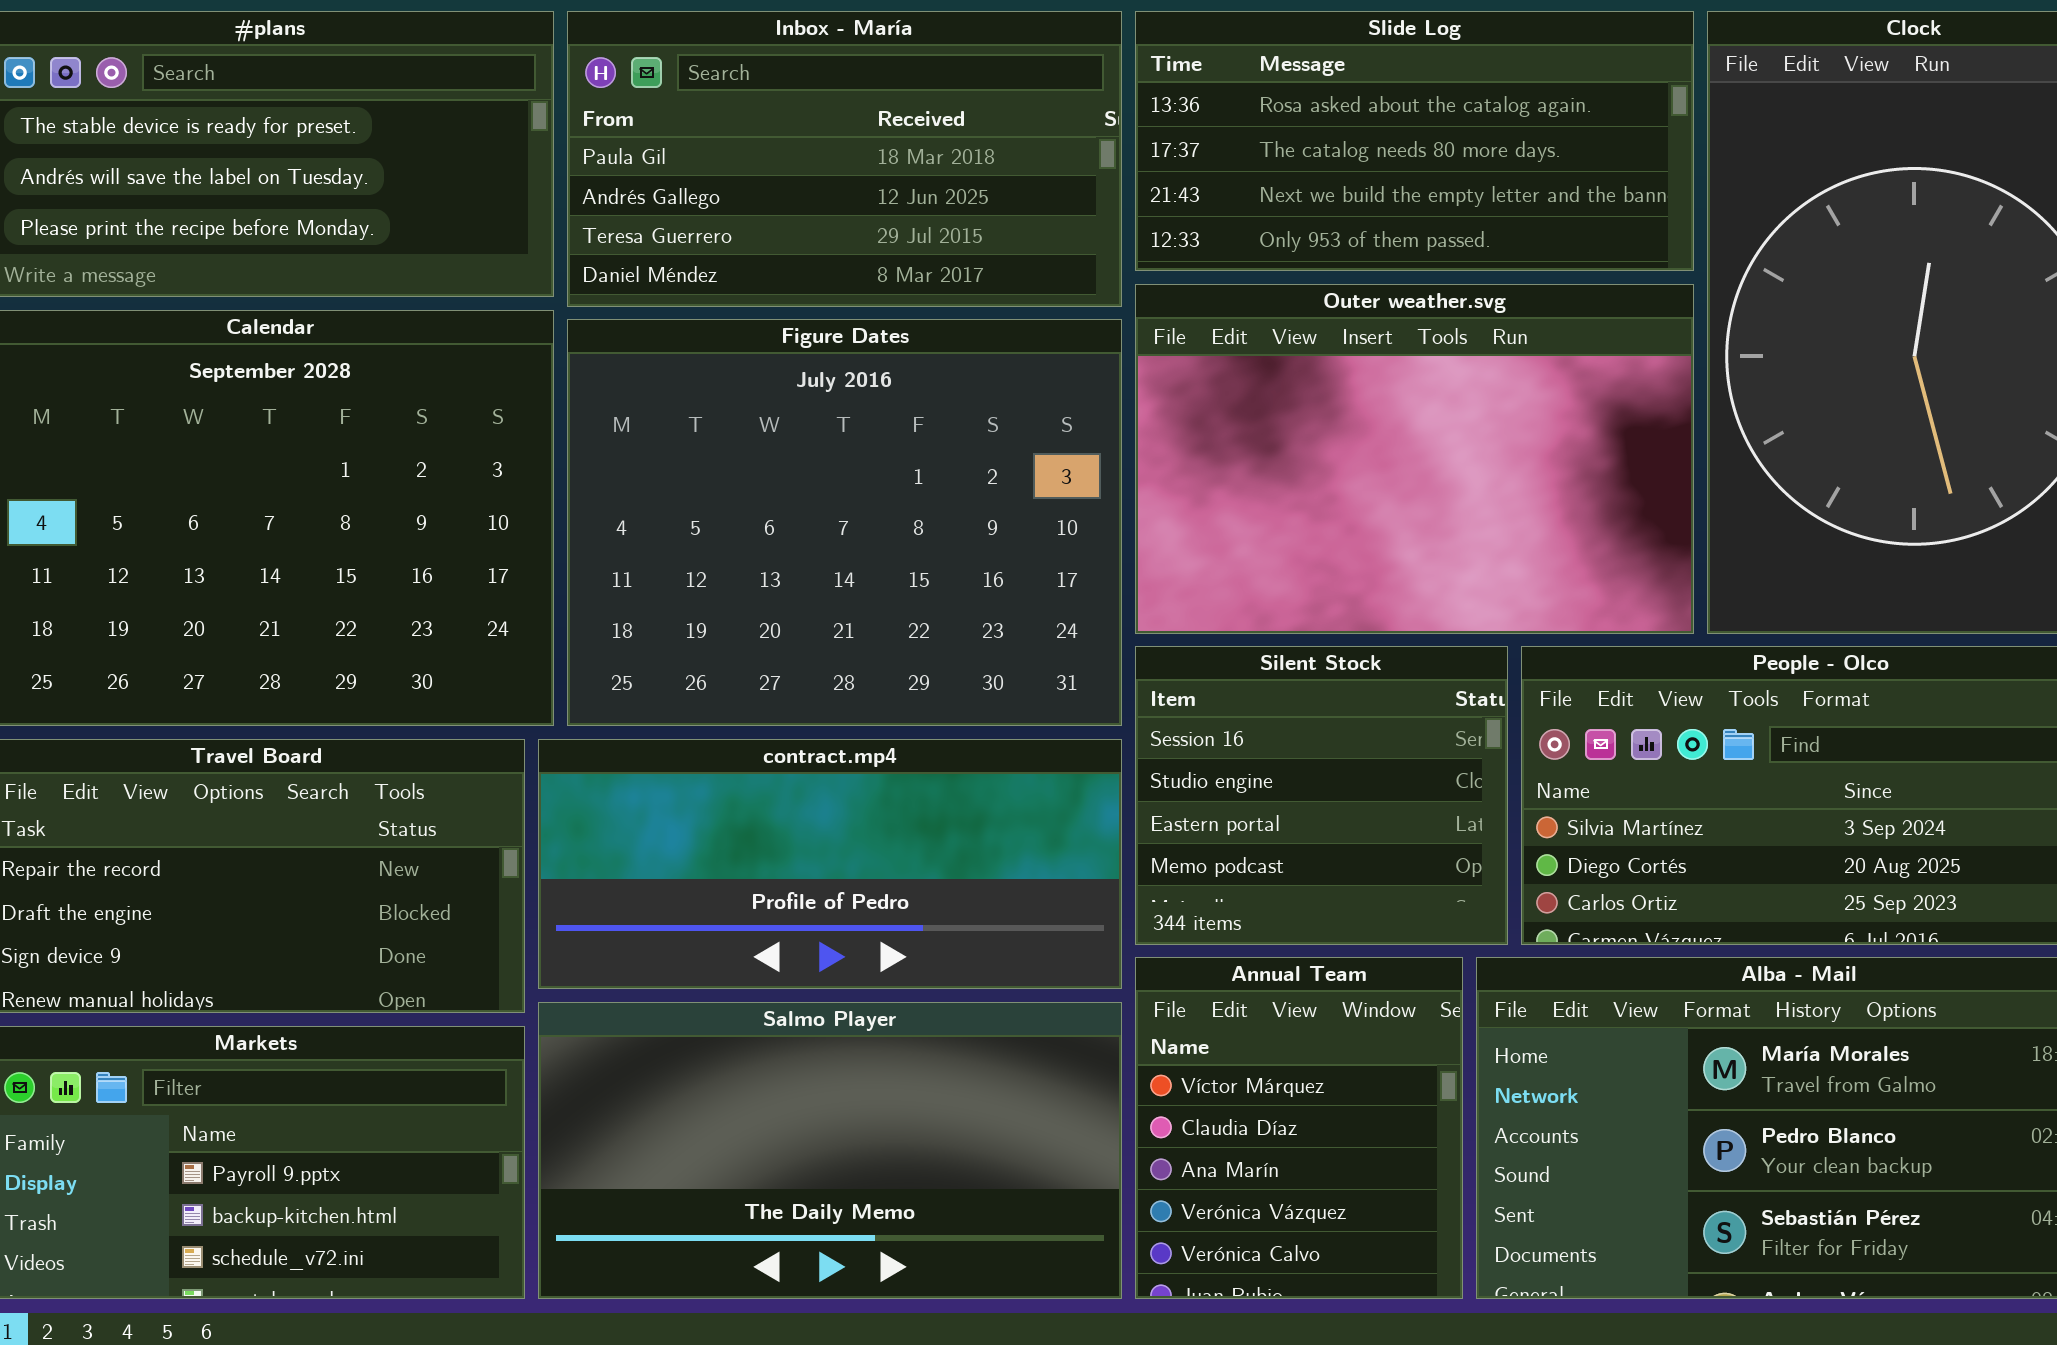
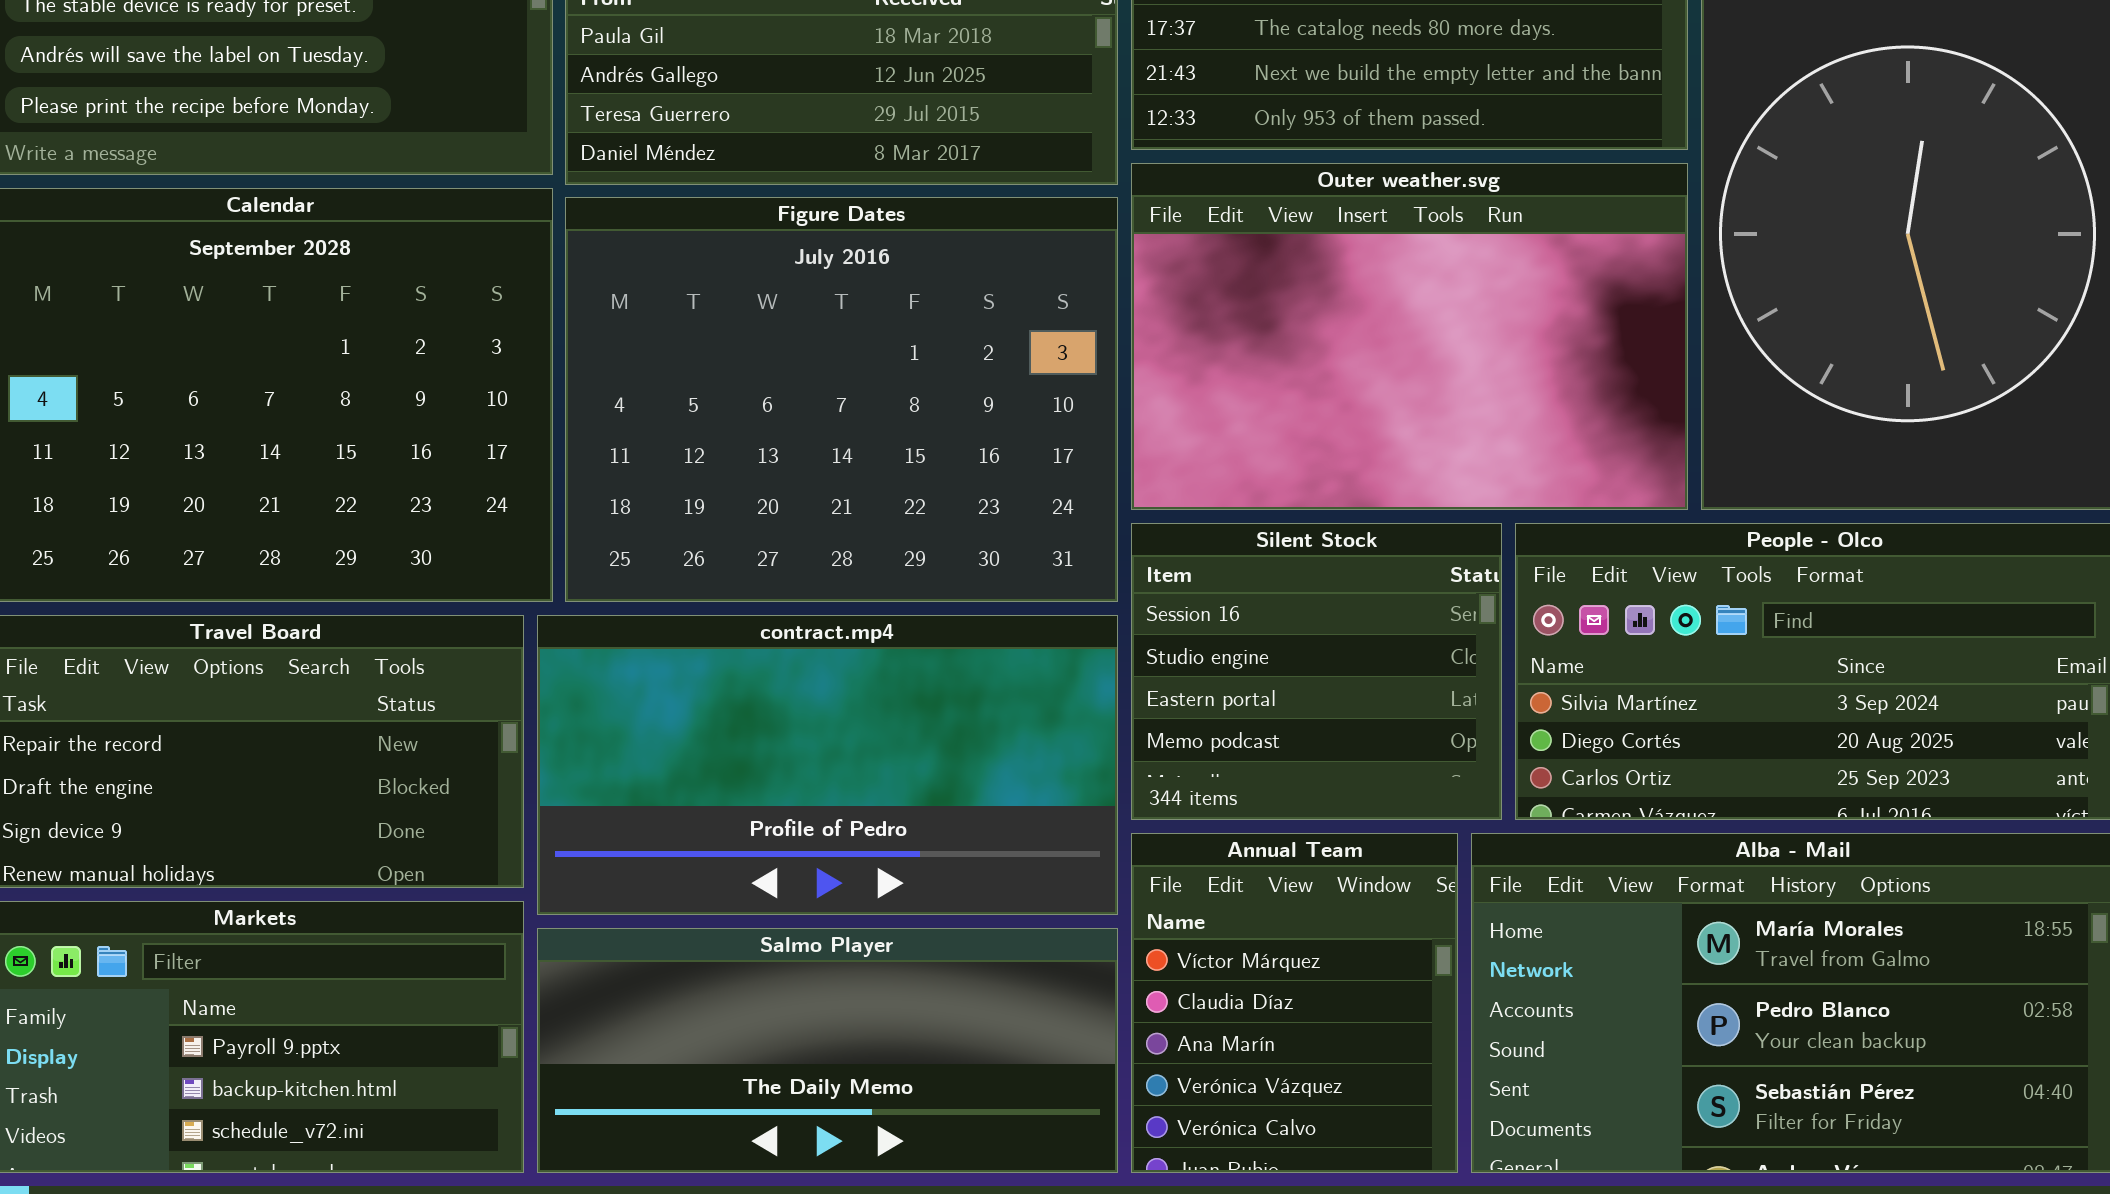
contract.mp4: [538,739,1122,989] -> [537,615,1118,915], resized
Salmo Player: [538,1002,1122,1299] -> [537,928,1118,1173], resized

